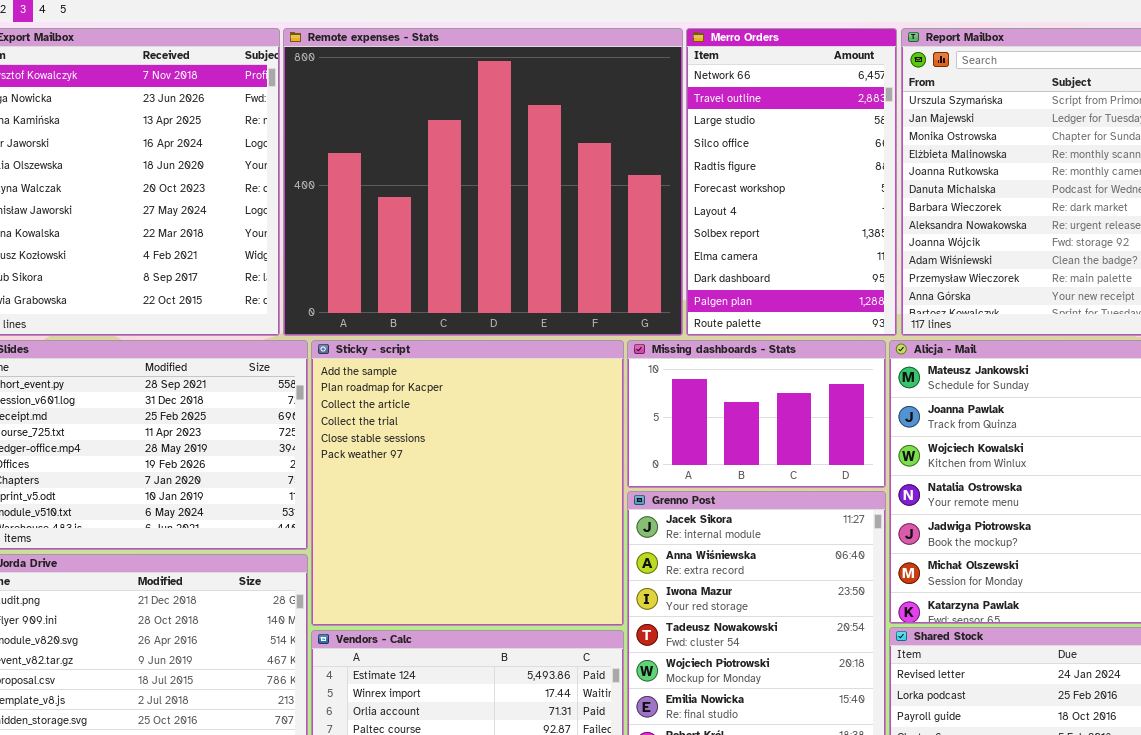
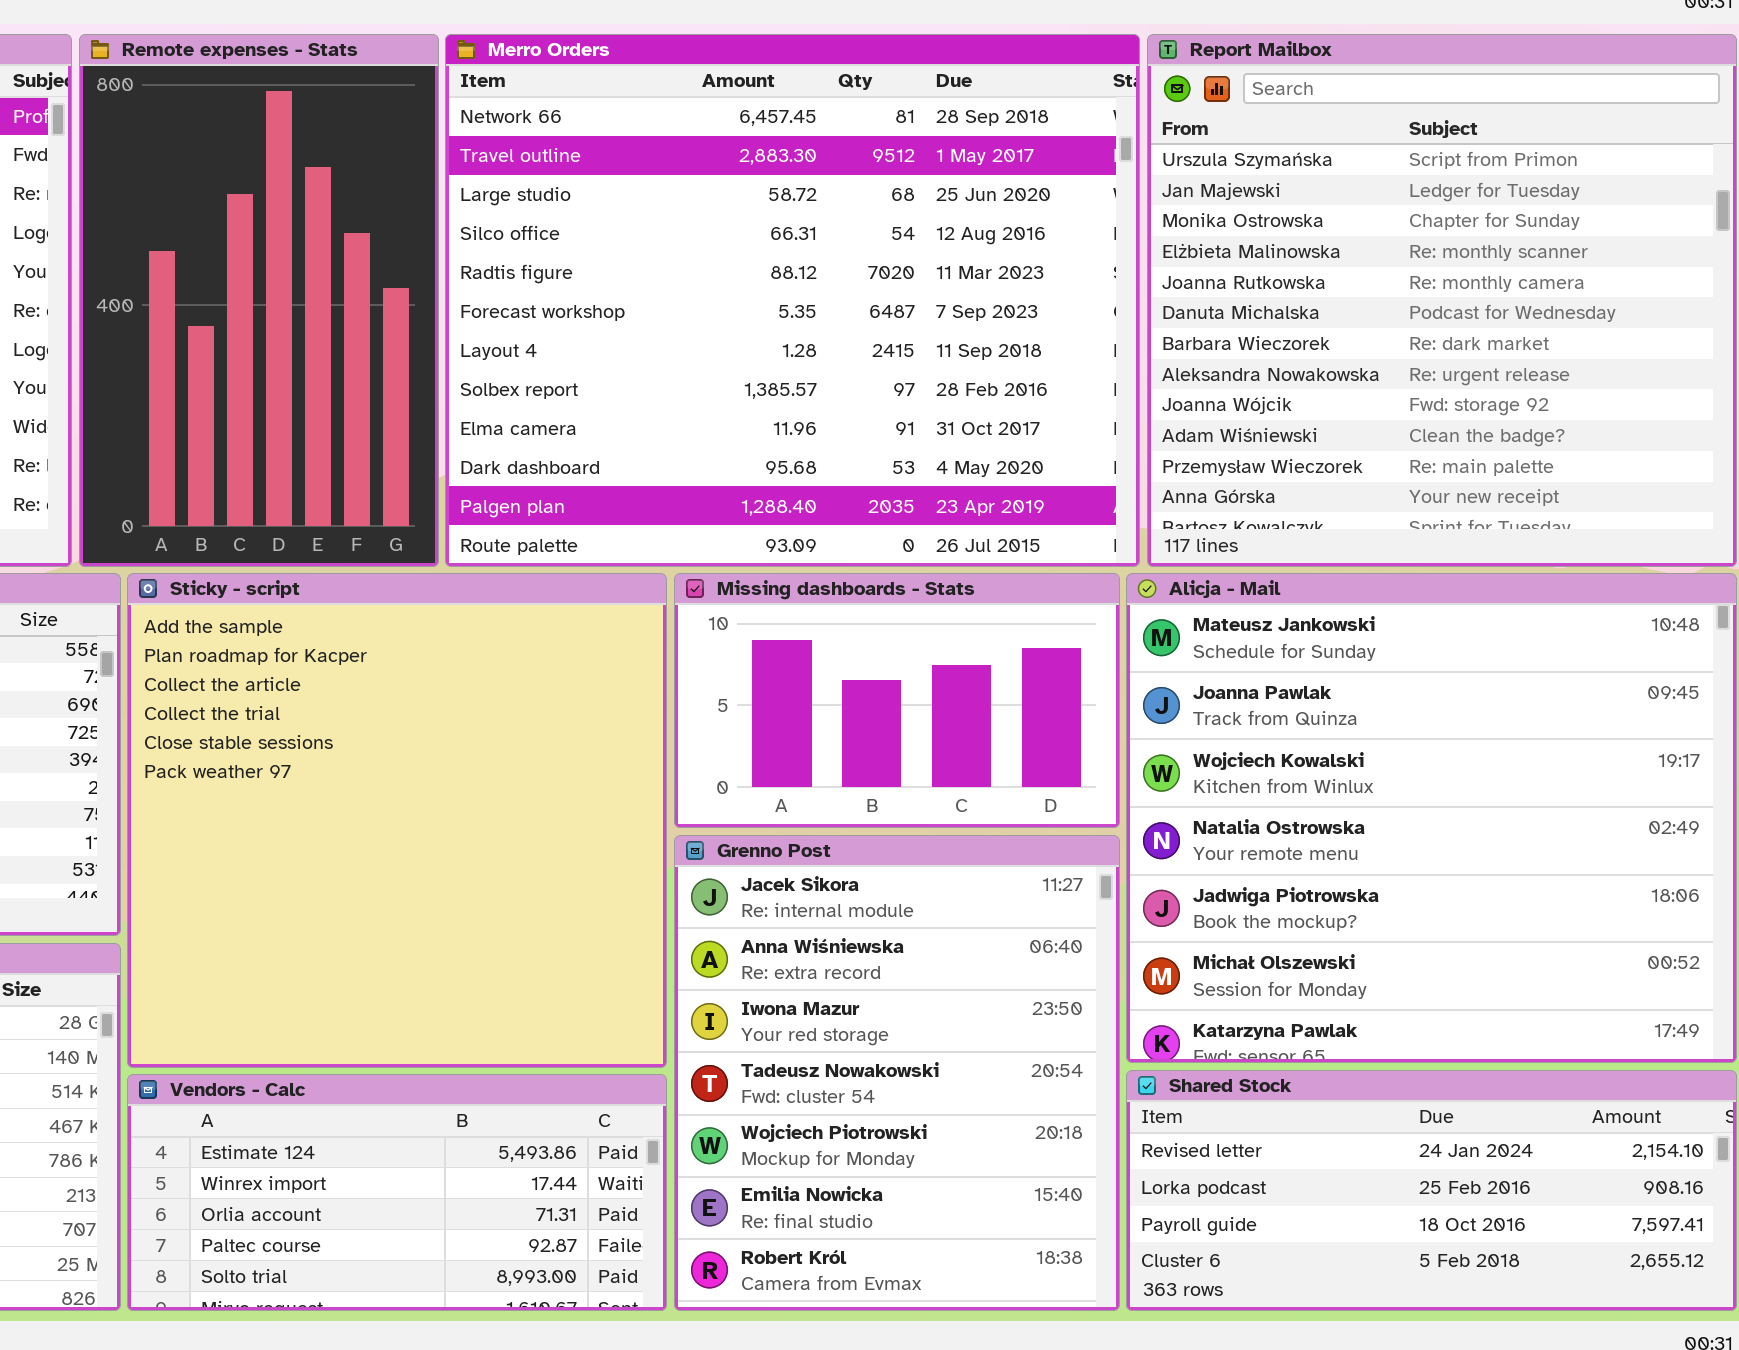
Remote expenses - Stats: [283,28,683,336] -> [79,34,439,567], resized
Merro Orders: [686,28,897,336] -> [445,34,1140,567], resized

